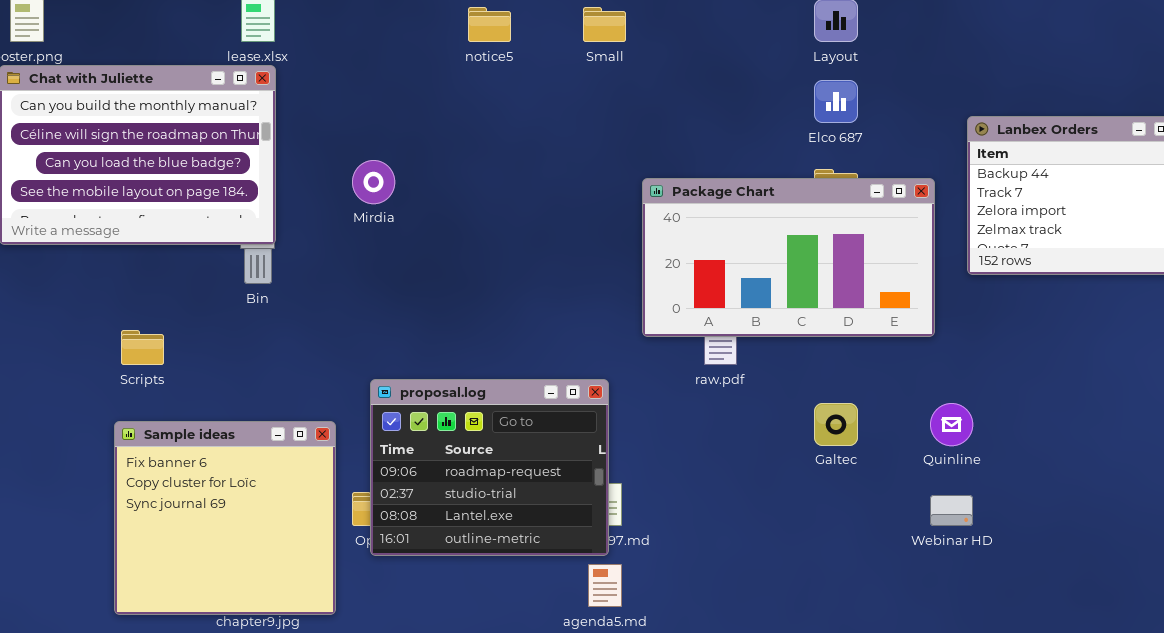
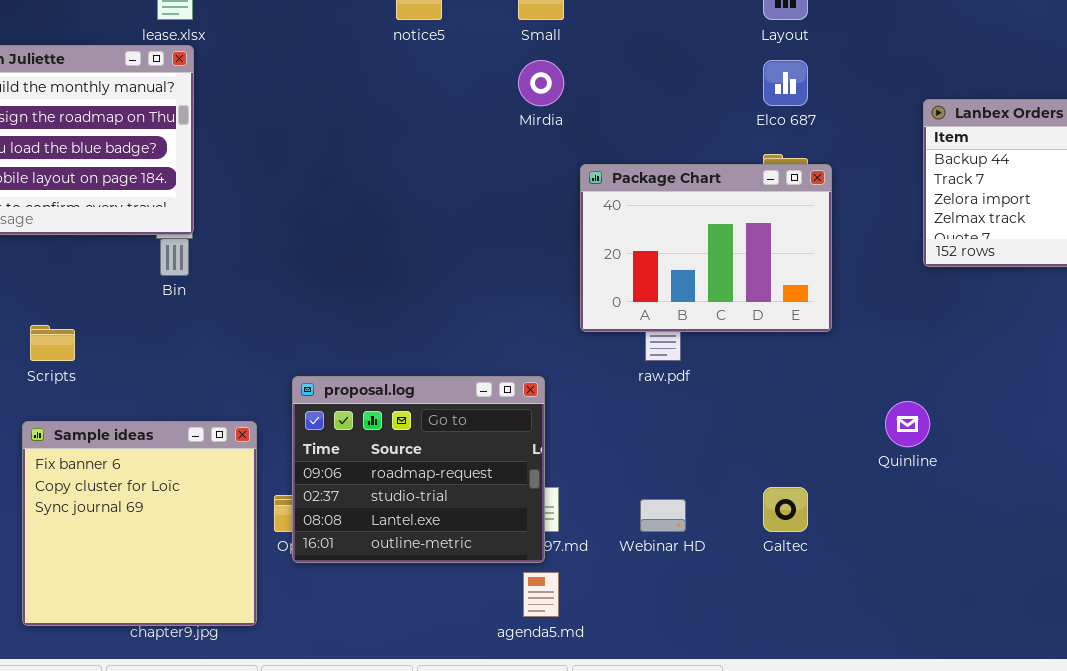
Mirdia: [352,160,395,204] -> [518,60,564,106], moved
Package Chart: [642,178,935,337] -> [580,164,832,332], resized
Galtec: [814,403,858,446] -> [763,487,808,532], moved
Webinar HD: [930,495,973,526] -> [640,499,686,532], moved

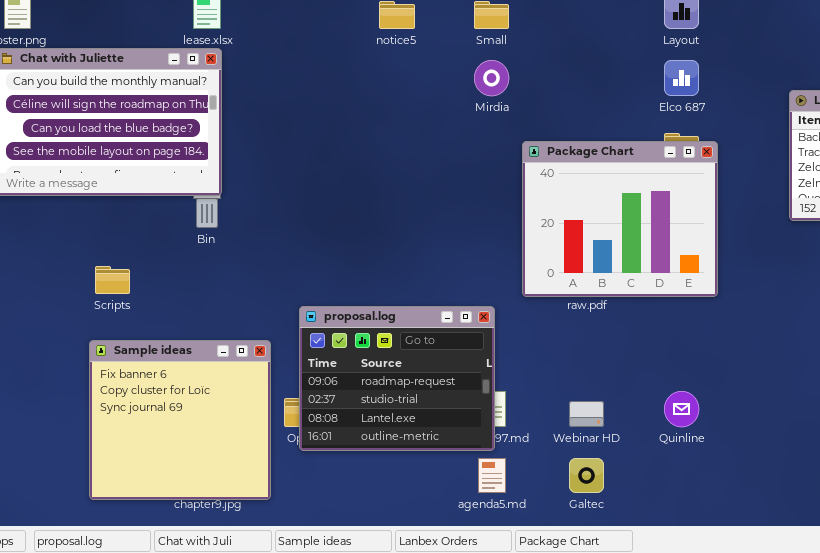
Package Chart: [580,164,832,332] -> [522,141,718,297], resized
Quinline: [885,401,930,447] -> [664,391,699,427], moved
Galtec: [763,487,808,532] -> [569,458,604,493], moved

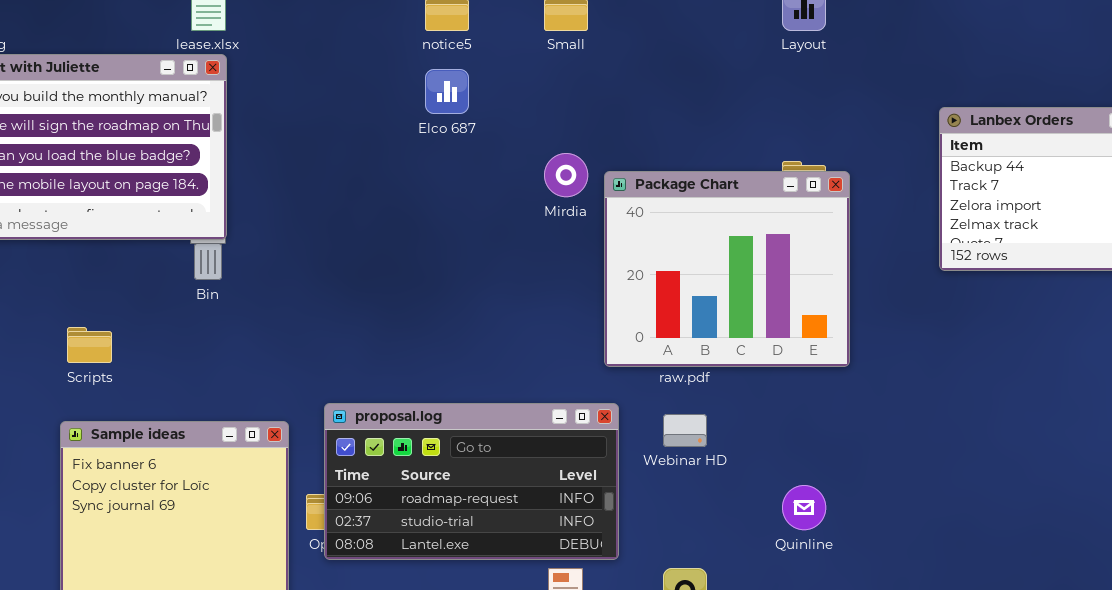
Mirdia: [474,60,509,96] -> [544,153,588,197], moved
Elco 687: [664,60,699,96] -> [425,69,469,114], moved
proposal.log: [299,306,495,451] -> [324,403,619,560], resized
Webinar HD: [569,401,604,427] -> [663,414,707,447], moved

